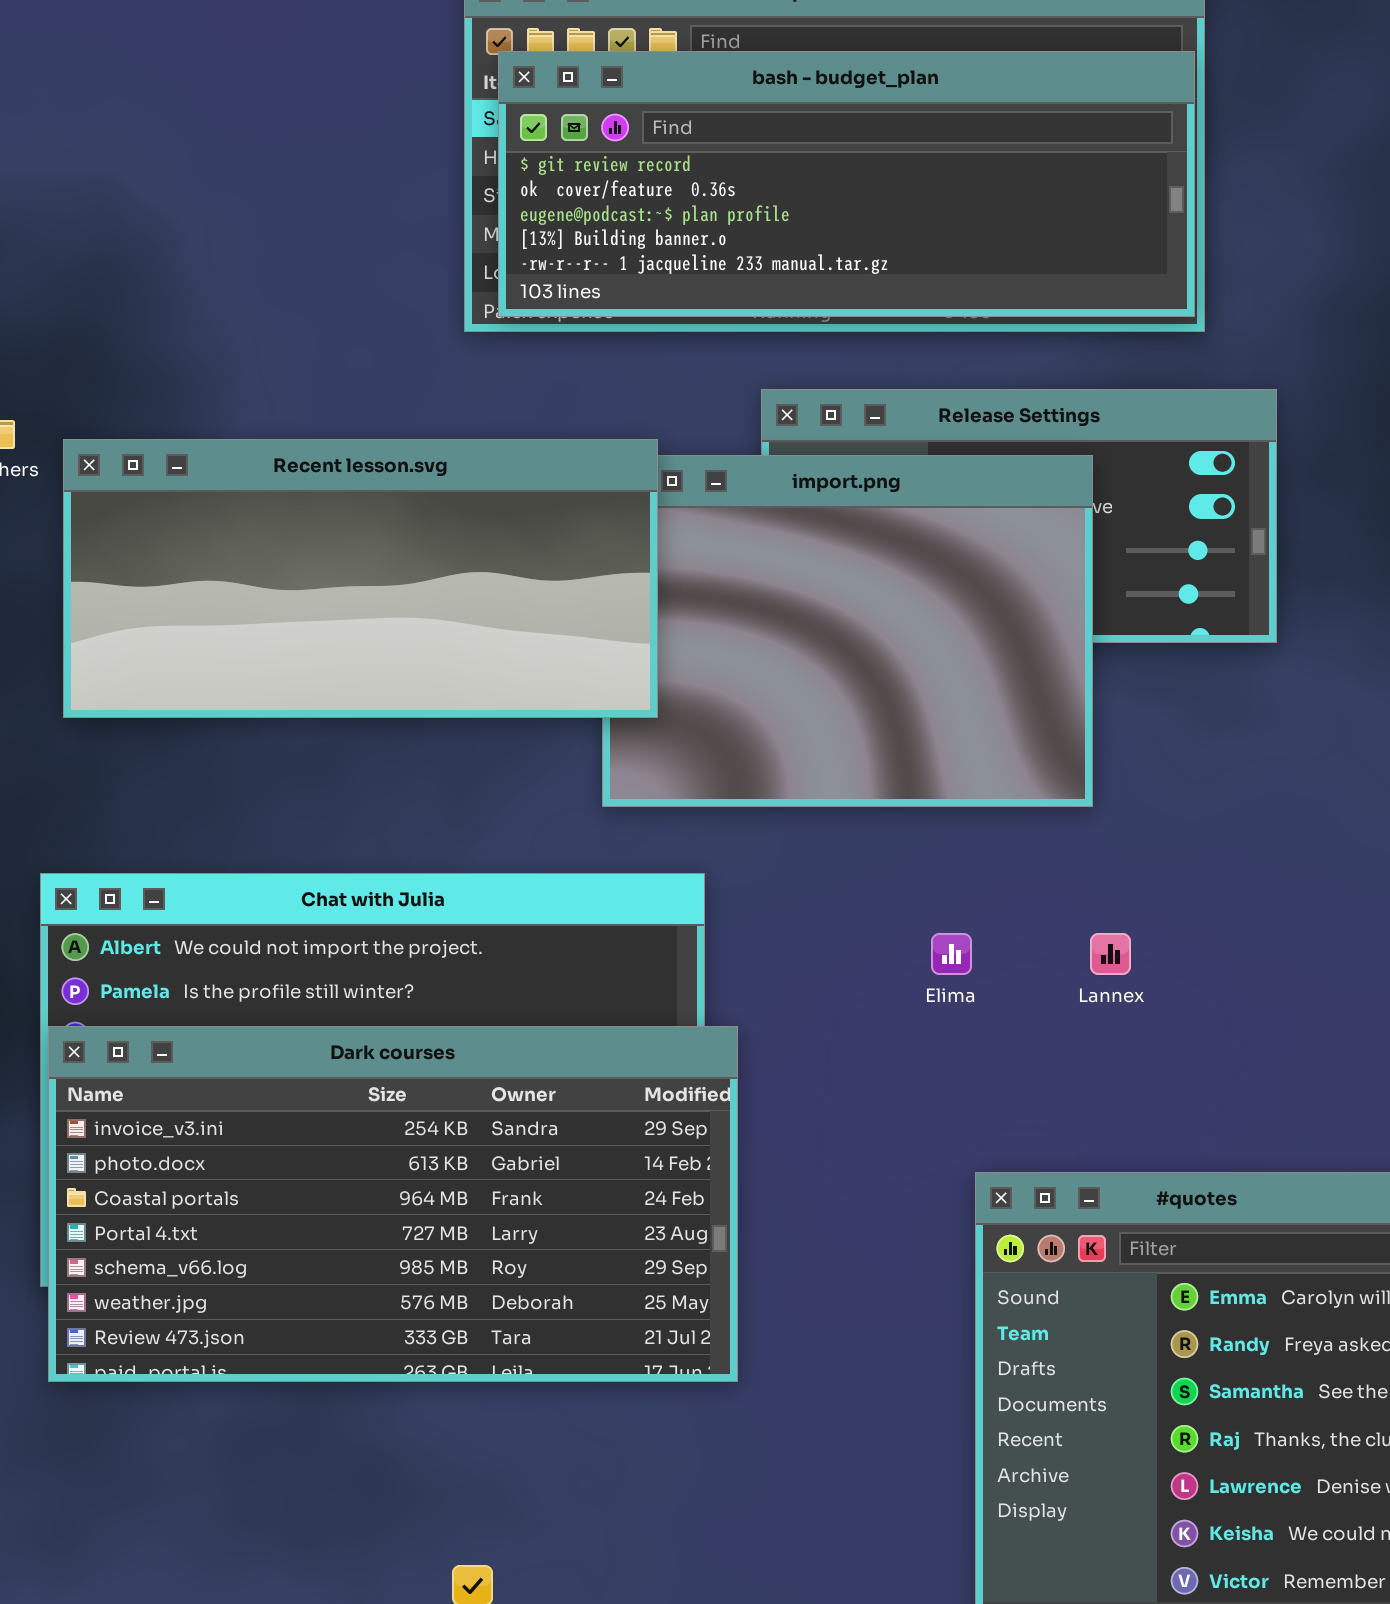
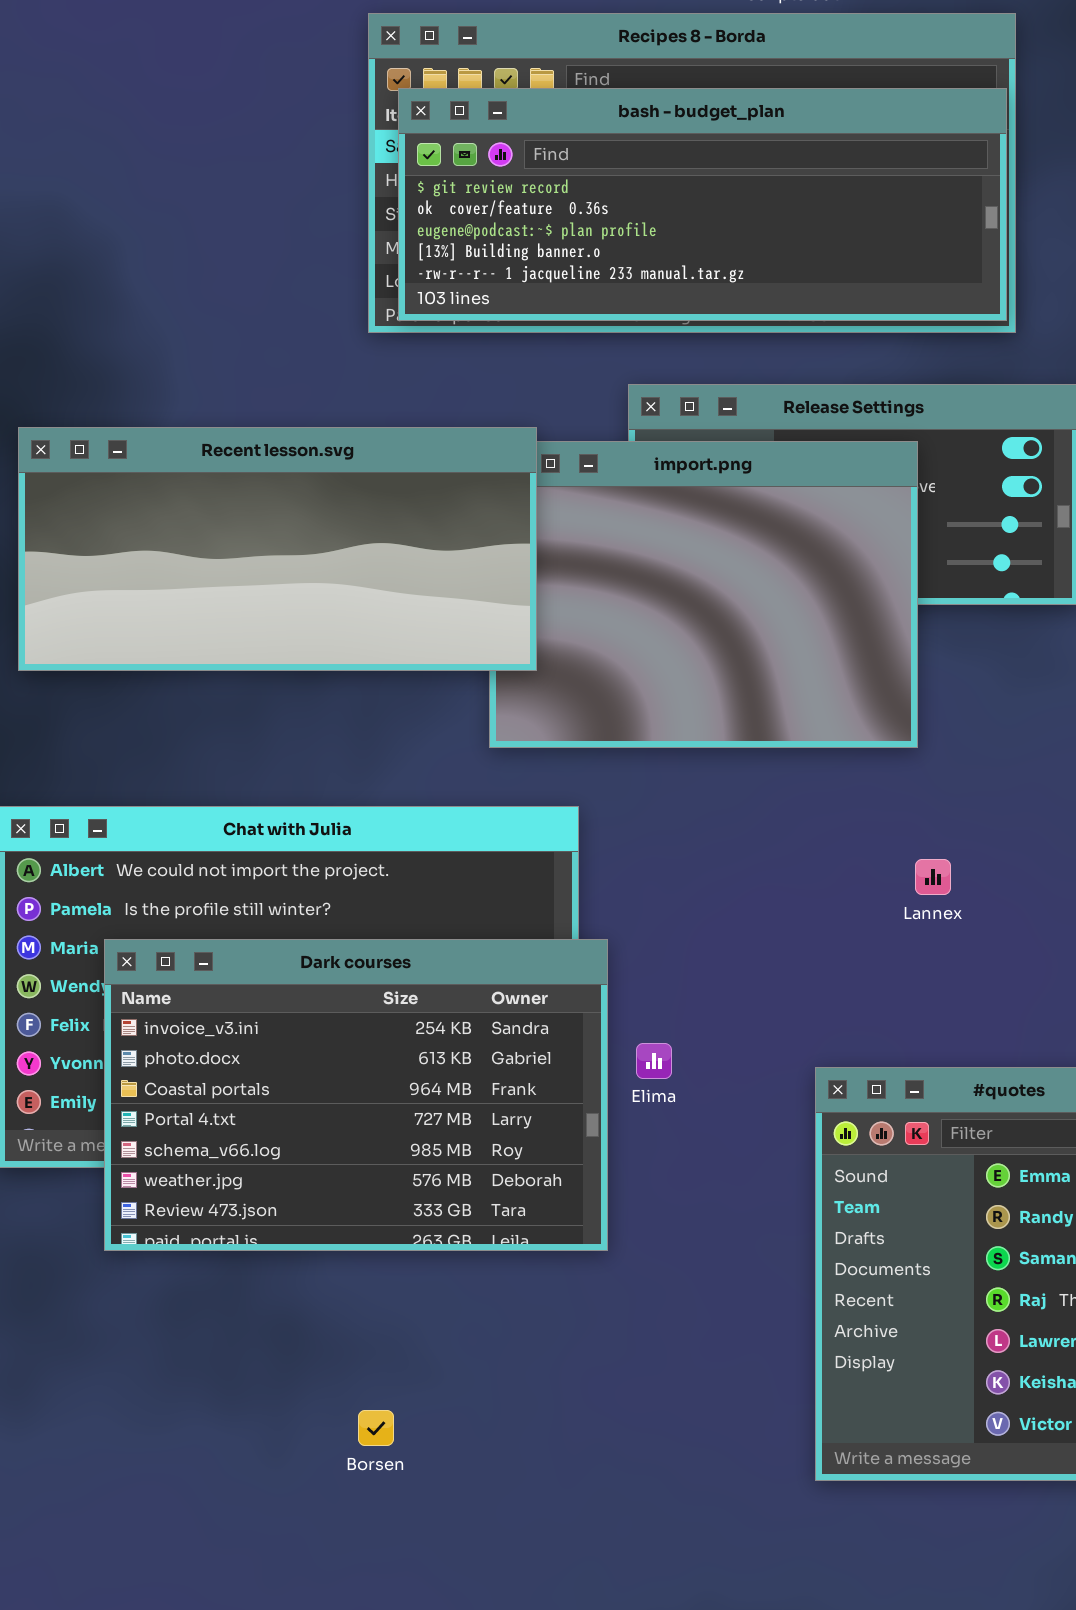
Elima: [931,933,972,975] -> [636,1043,672,1079], moved
Dark courses: [48,1026,738,1382] -> [104,939,608,1251], resized

